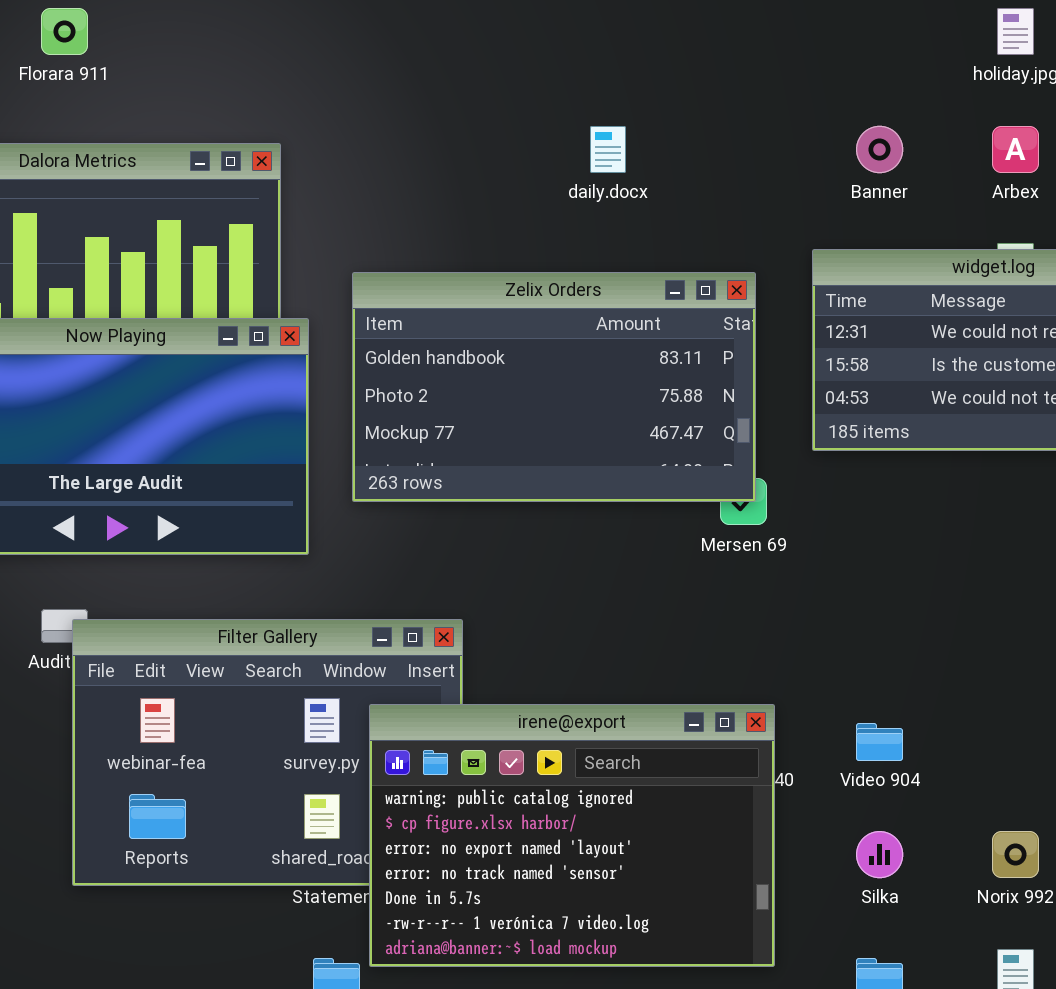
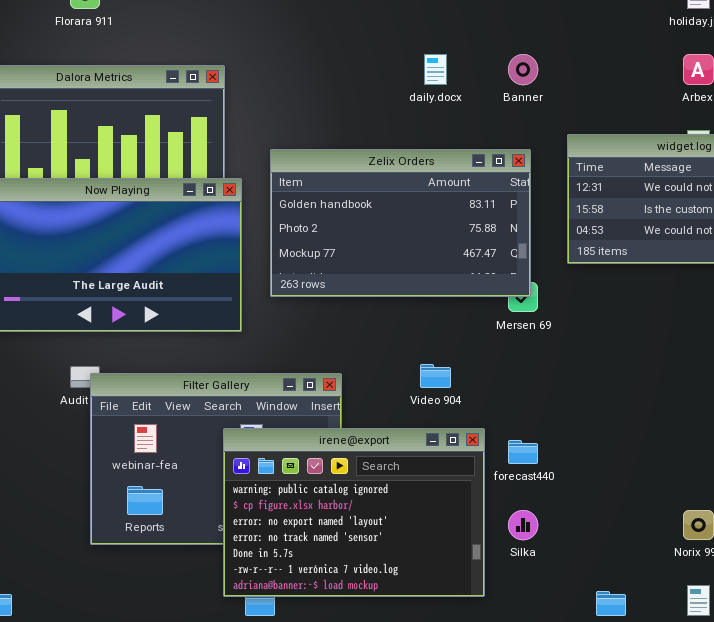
Banner: [856,126,903,173] -> [508,54,538,85], moved
irene@export: [369,704,775,967] -> [223,428,485,597], moved
Video 904: [856,723,903,761] -> [420,364,451,388], moved
Silka: [856,831,903,878] -> [508,510,538,540], moved

